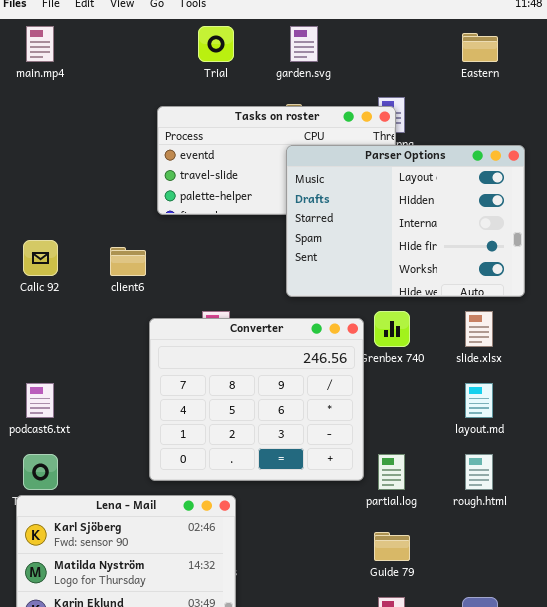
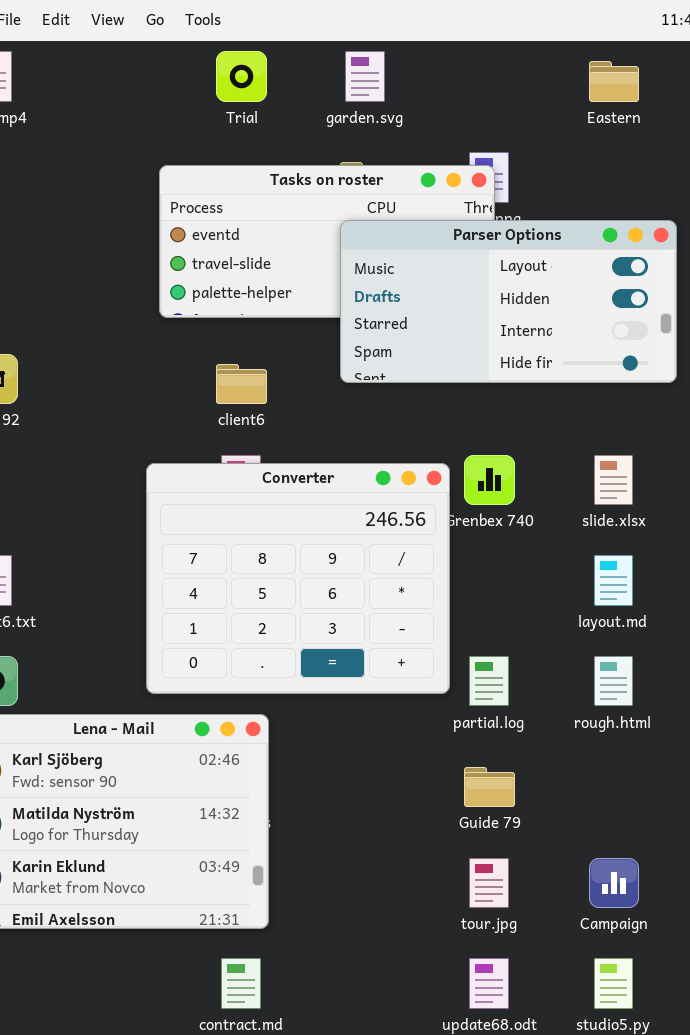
Parser Options: [286,145,525,297] -> [340,220,677,383], resized
client6: [110,247,146,276] -> [216,364,267,404], moved

